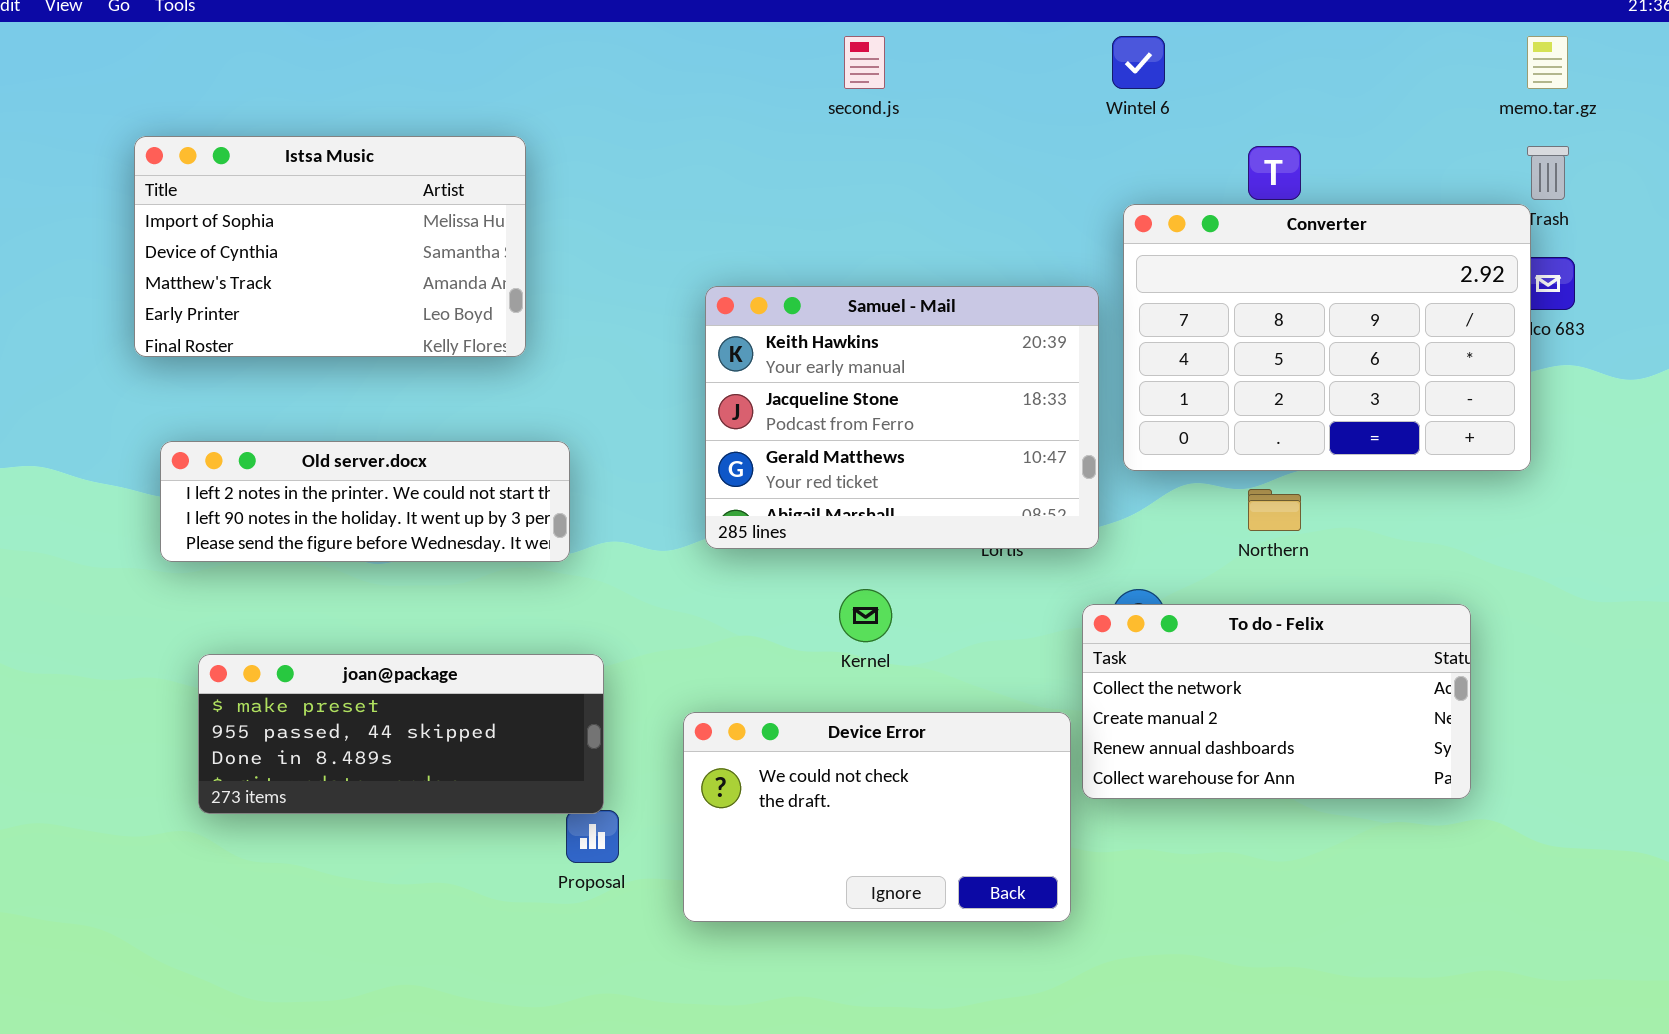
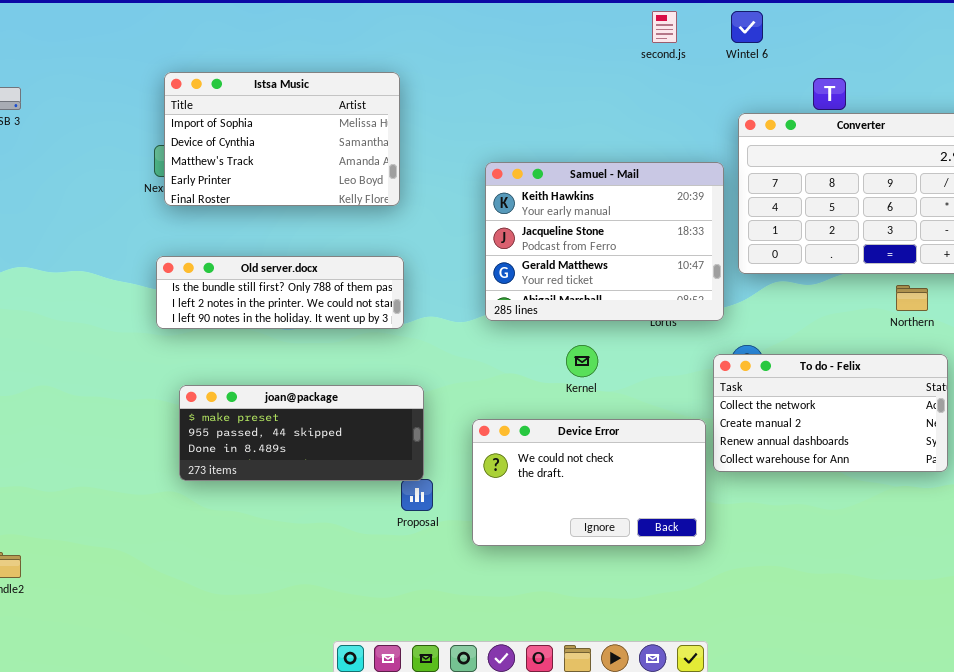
second.js: [844,36,885,89] -> [652,11,677,43], moved
Istsa Music: [134,136,526,357] -> [164,72,400,206], moved
Old server.docx: [160,441,570,562] -> [156,256,404,329], scrolled up 1 row
Northern: [1248,489,1301,531] -> [896,285,928,311], moved

